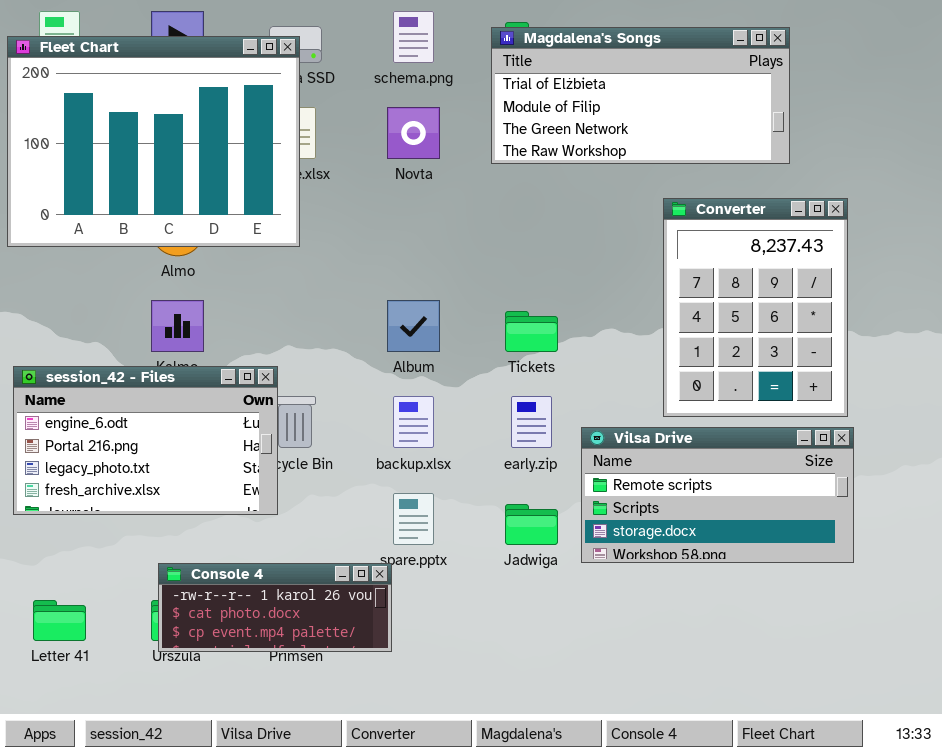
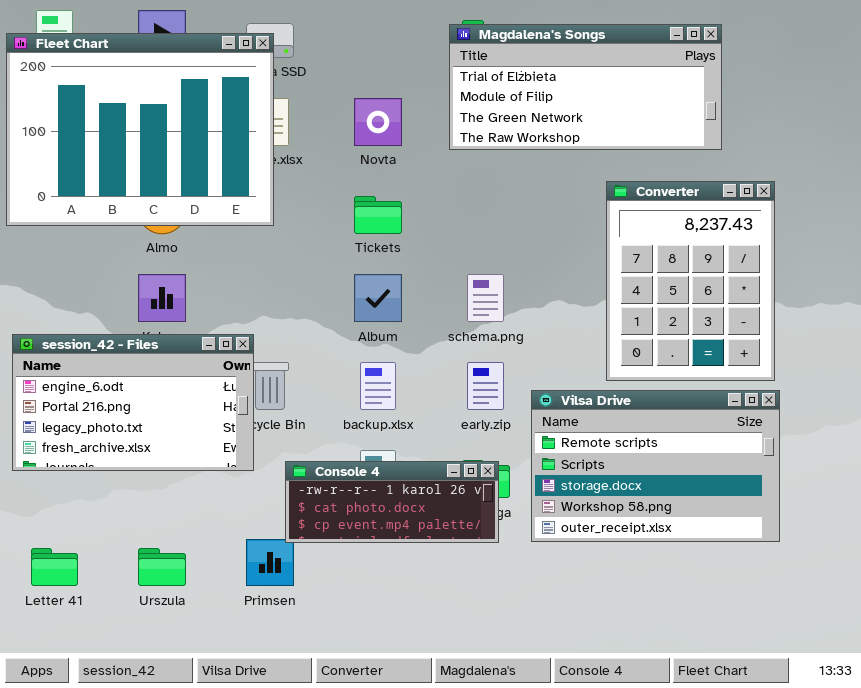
schema.png: [393,11,434,63] -> [467,274,504,322], moved
Tickets: [505,311,558,352] -> [354,196,402,234], moved
Vilsa Drive: [581,427,854,563] -> [531,390,780,542], resized
Console 4: [158,563,392,652] -> [285,461,499,543], moved

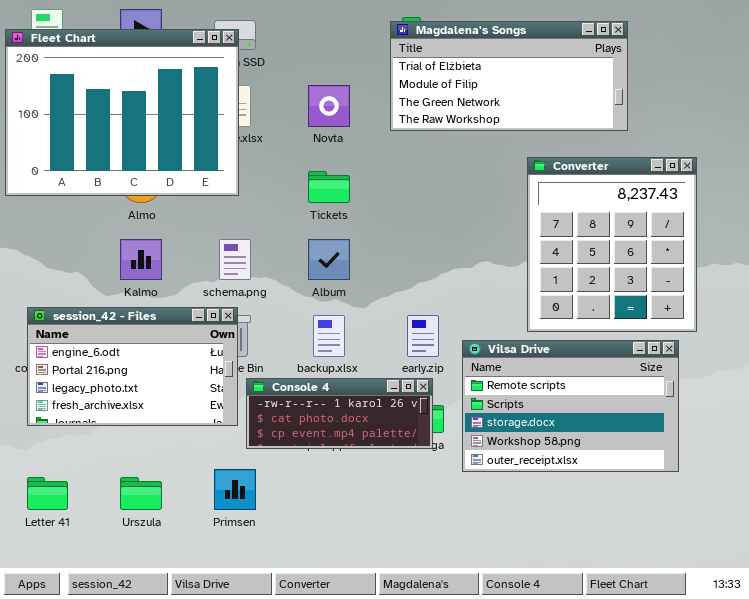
Converter: [606,181,775,381] -> [527,157,697,332], resized
schema.png: [467,274,504,322] -> [219,239,251,280], moved
session_42 - Files: [12,334,254,471] -> [27,307,238,426], moved
Console 4: [285,461,499,543] -> [246,378,433,449], moved

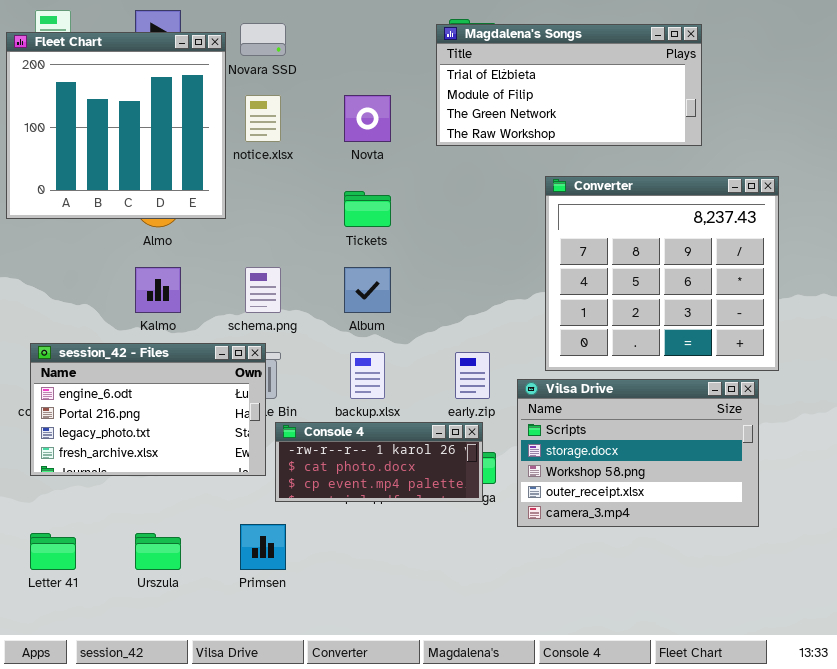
Fleet Chart: [5,29,239,196] -> [6,32,226,219], resized
Converter: [527,157,697,332] -> [545,176,779,371], resized
Vilsa Drive: [462,340,679,472] -> [517,379,759,527], scrolled down 1 row

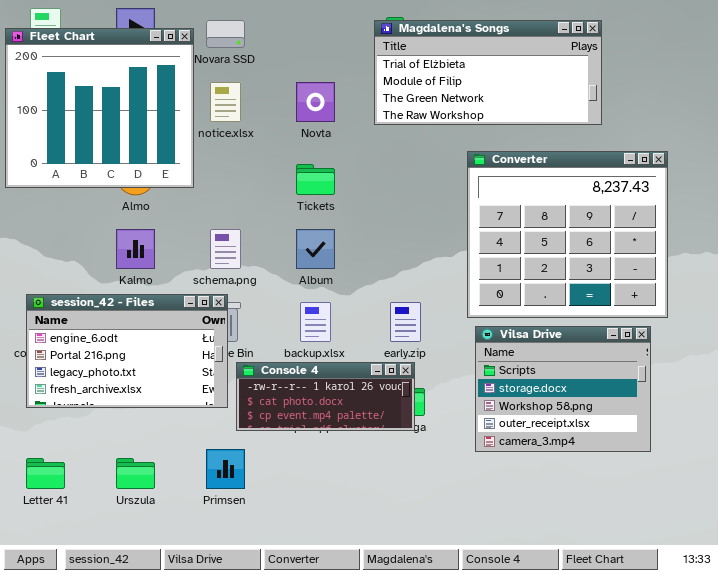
Vilsa Drive: [517,379,759,527] -> [475,326,651,452], resized

